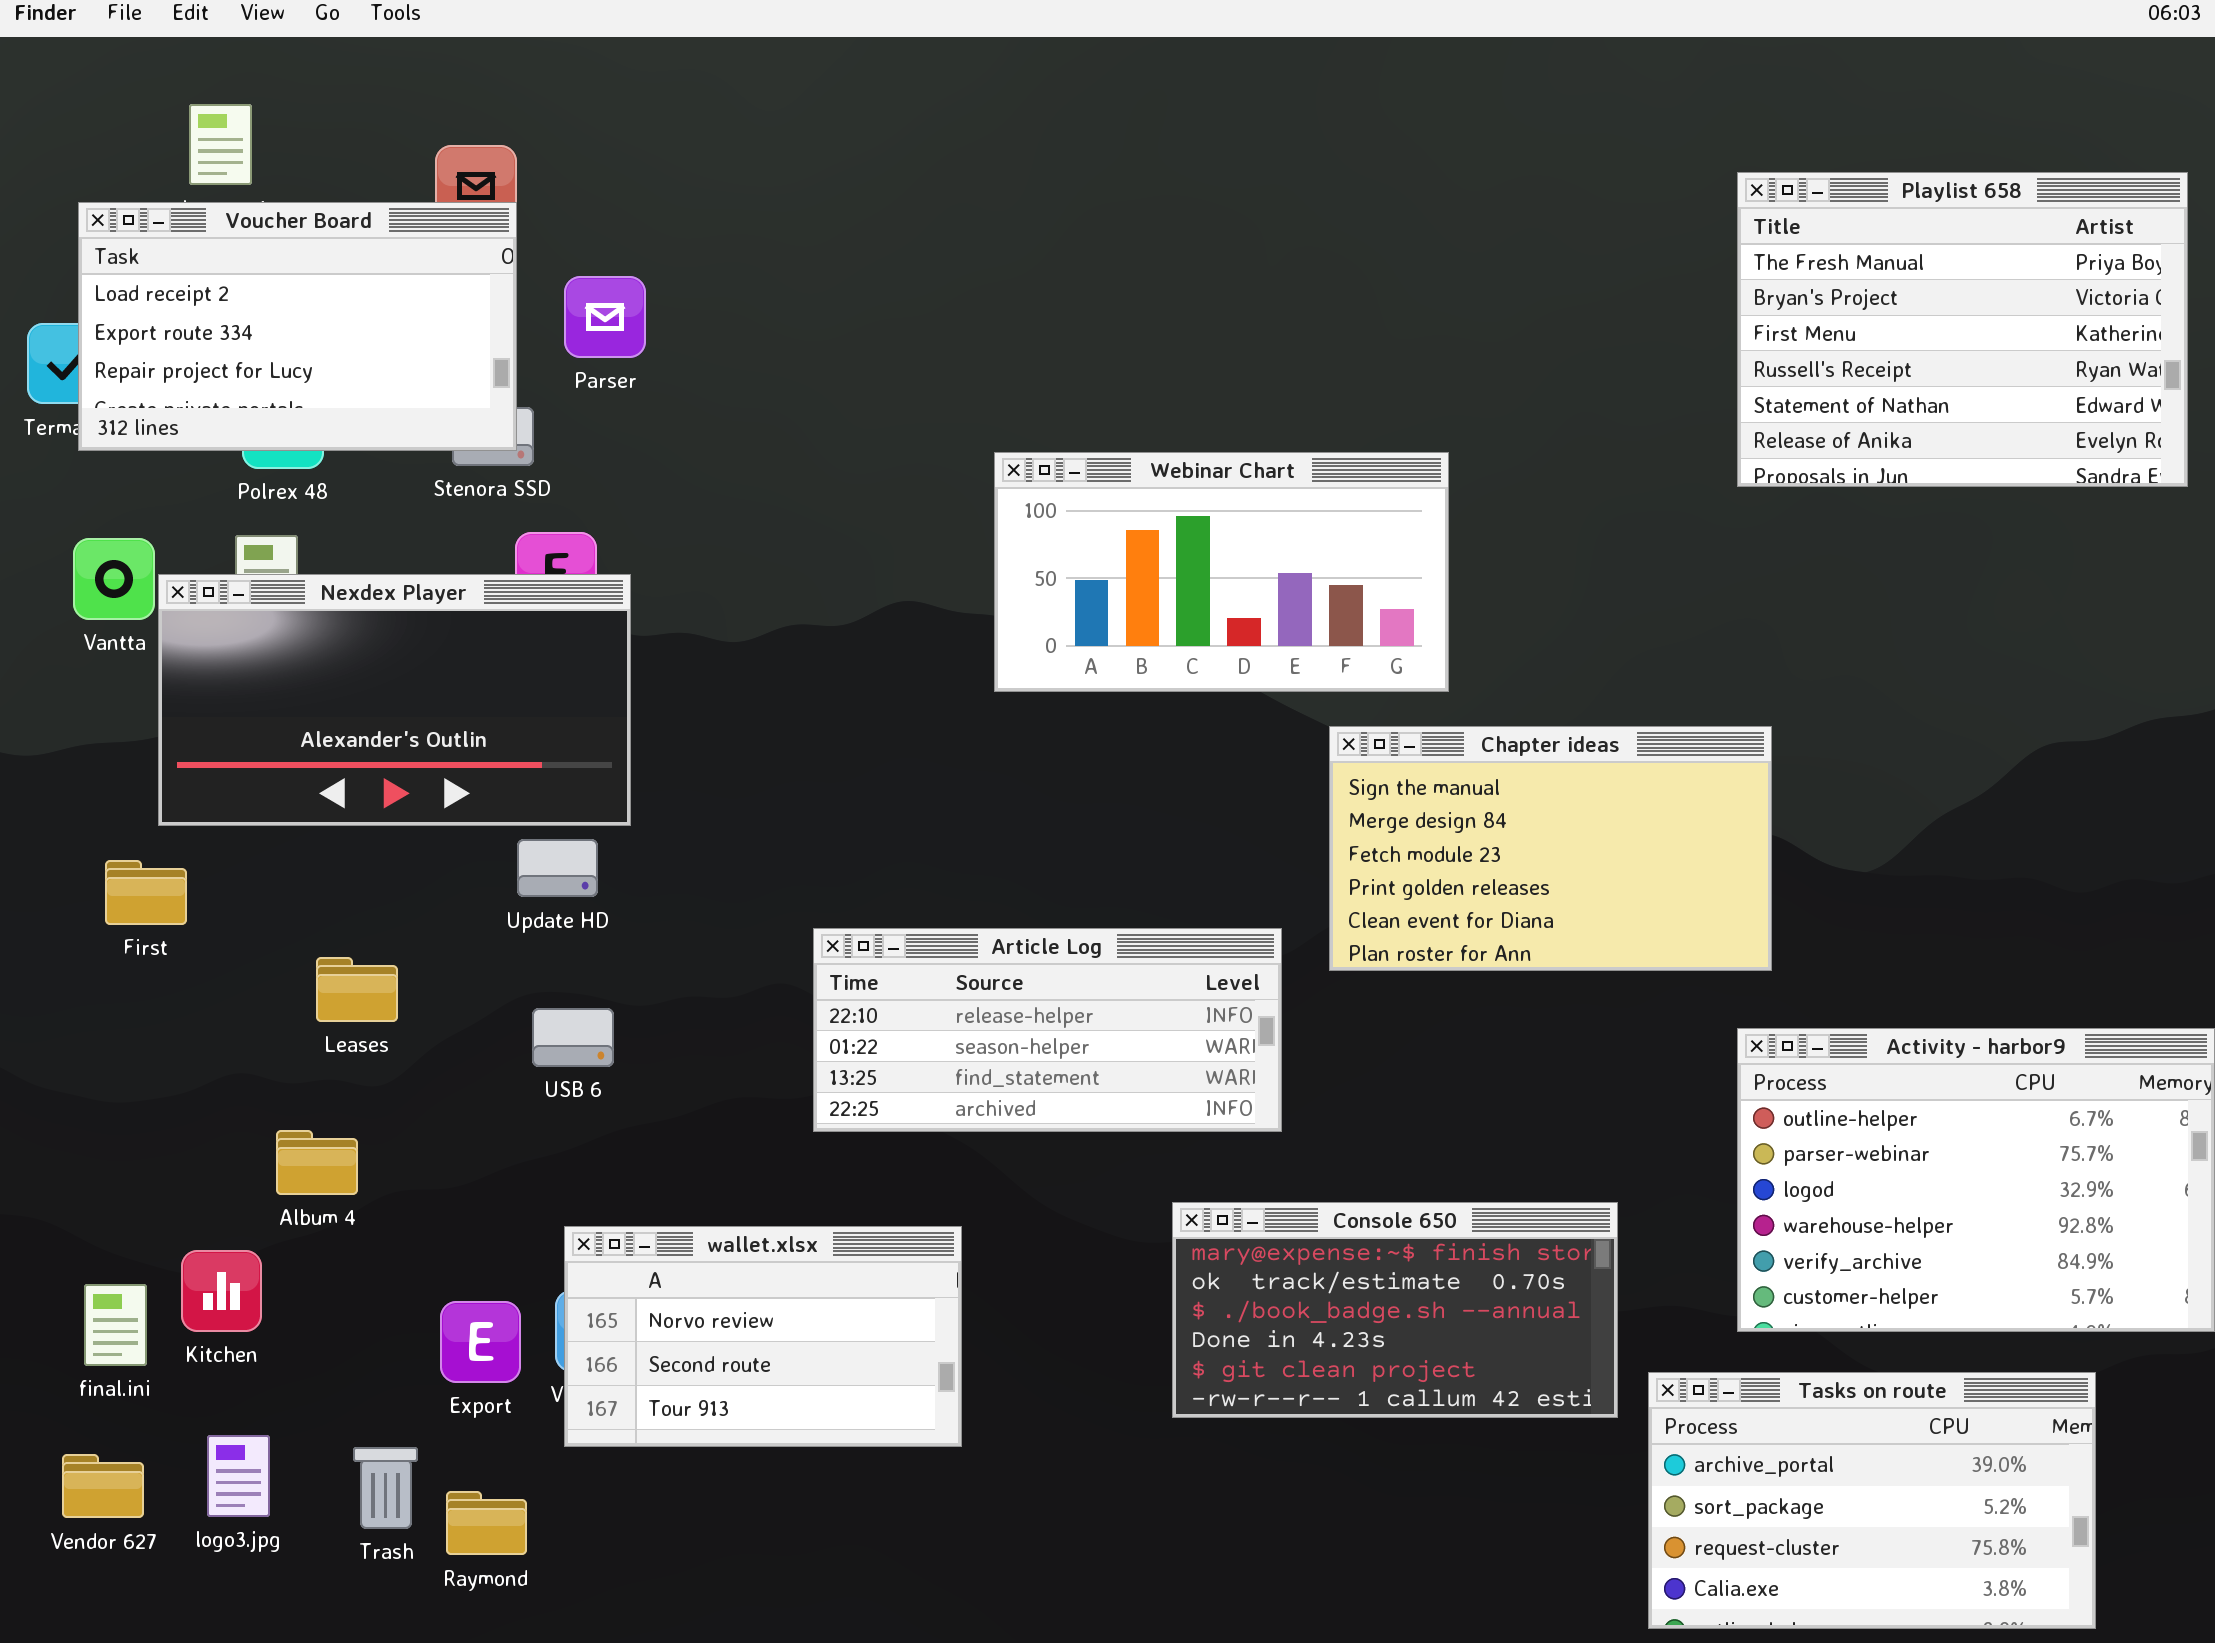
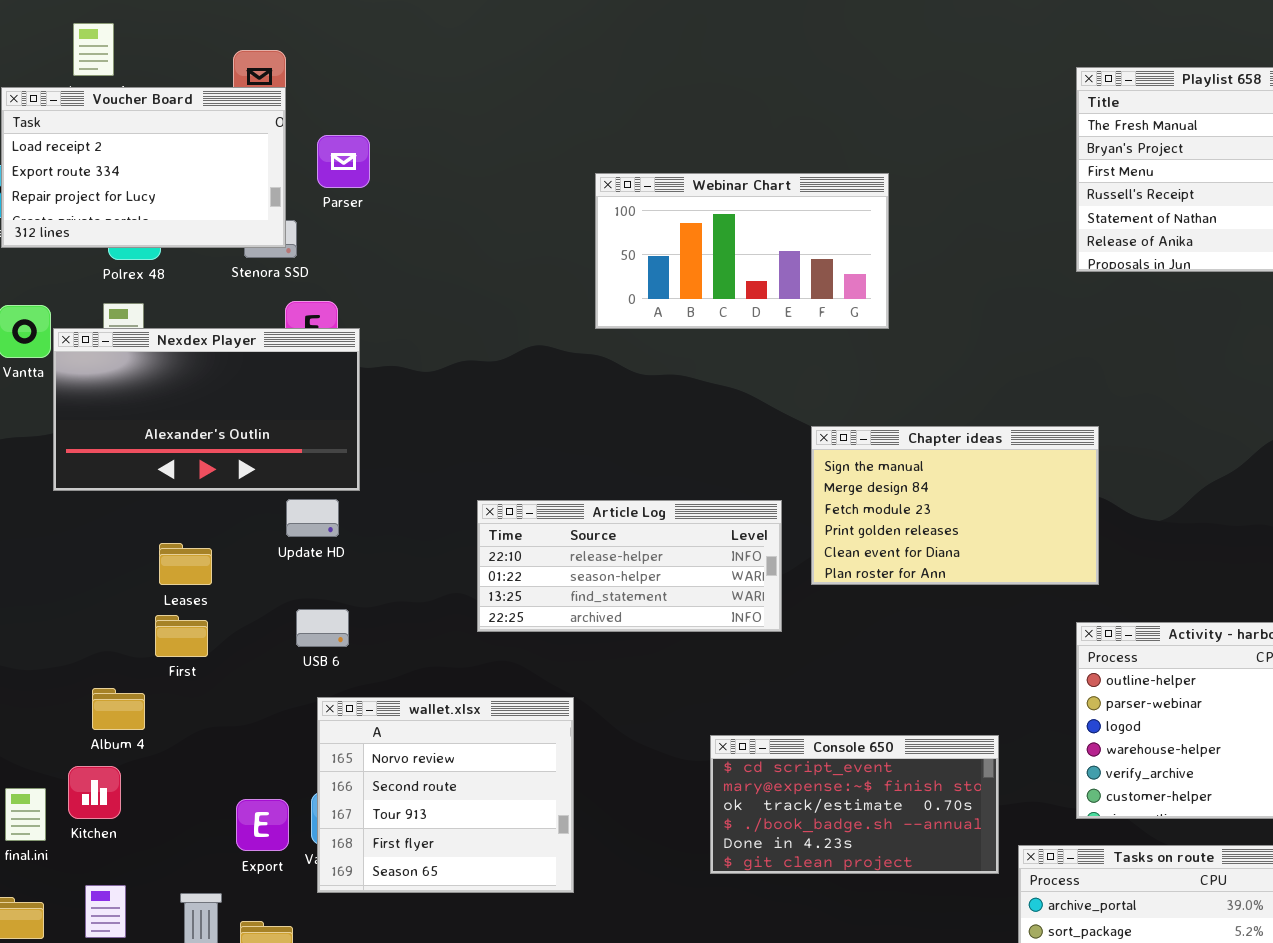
Webinar Chart: [994,452,1449,692] -> [595,173,889,329], moved
First: [105,860,187,925] -> [155,615,208,657], moved
Article Log: [813,928,1282,1132] -> [477,500,782,632], moved
Leases: [316,957,398,1022] -> [159,543,212,585], moved
Album 4: [276,1130,358,1195] -> [92,688,145,730], moved
Console 650: [1172,1202,1618,1418] -> [710,735,999,874], scrolled up 1 row
wallet.xlsx: [564,1226,962,1447] -> [317,697,574,893], resized

